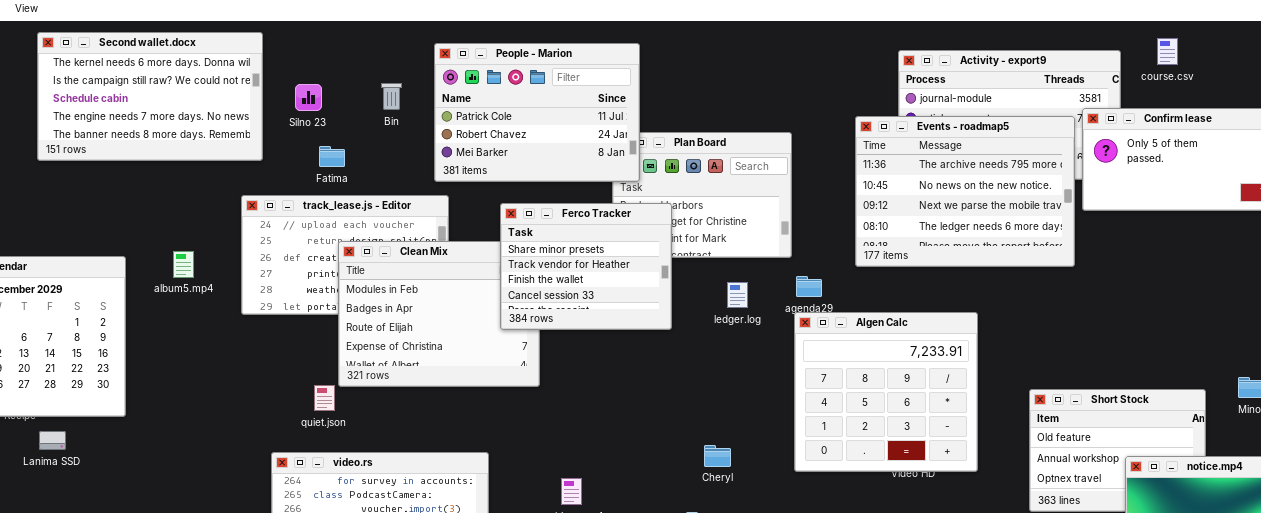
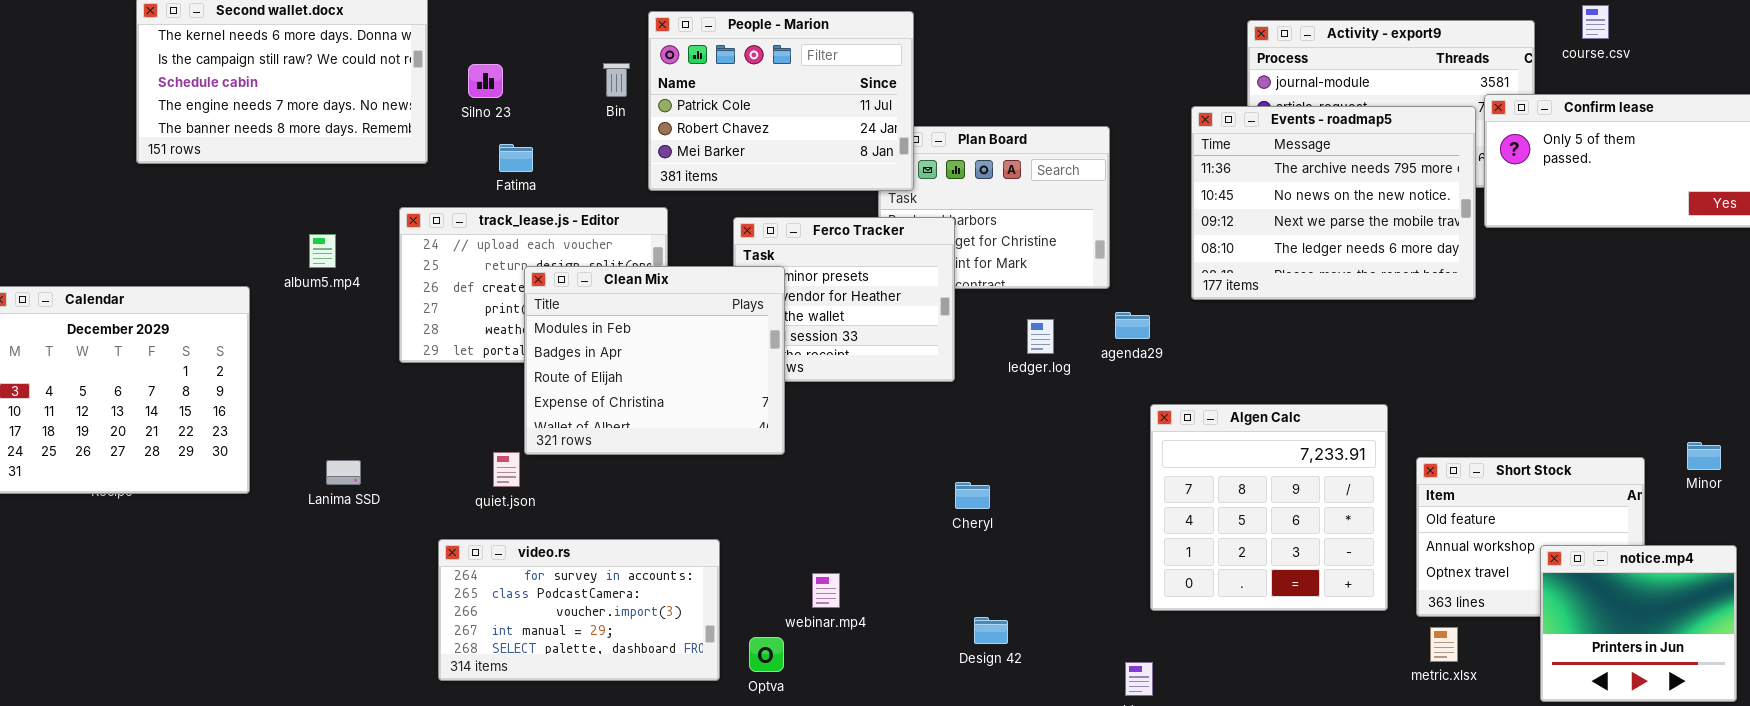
Bin: [381,83,402,110] -> [603,63,630,97], moved
Clean Mix: [338,241,540,387] -> [524,266,785,455], raised
album5.mp4: [173,251,194,278] -> [309,234,336,268], moved
Algen Calc: [794,312,978,472] -> [1150,404,1388,611], moved
Lanima SSD: [39,431,66,450] -> [326,460,361,485], moved
Cheryl: [704,445,731,467] -> [955,482,990,509], moved

